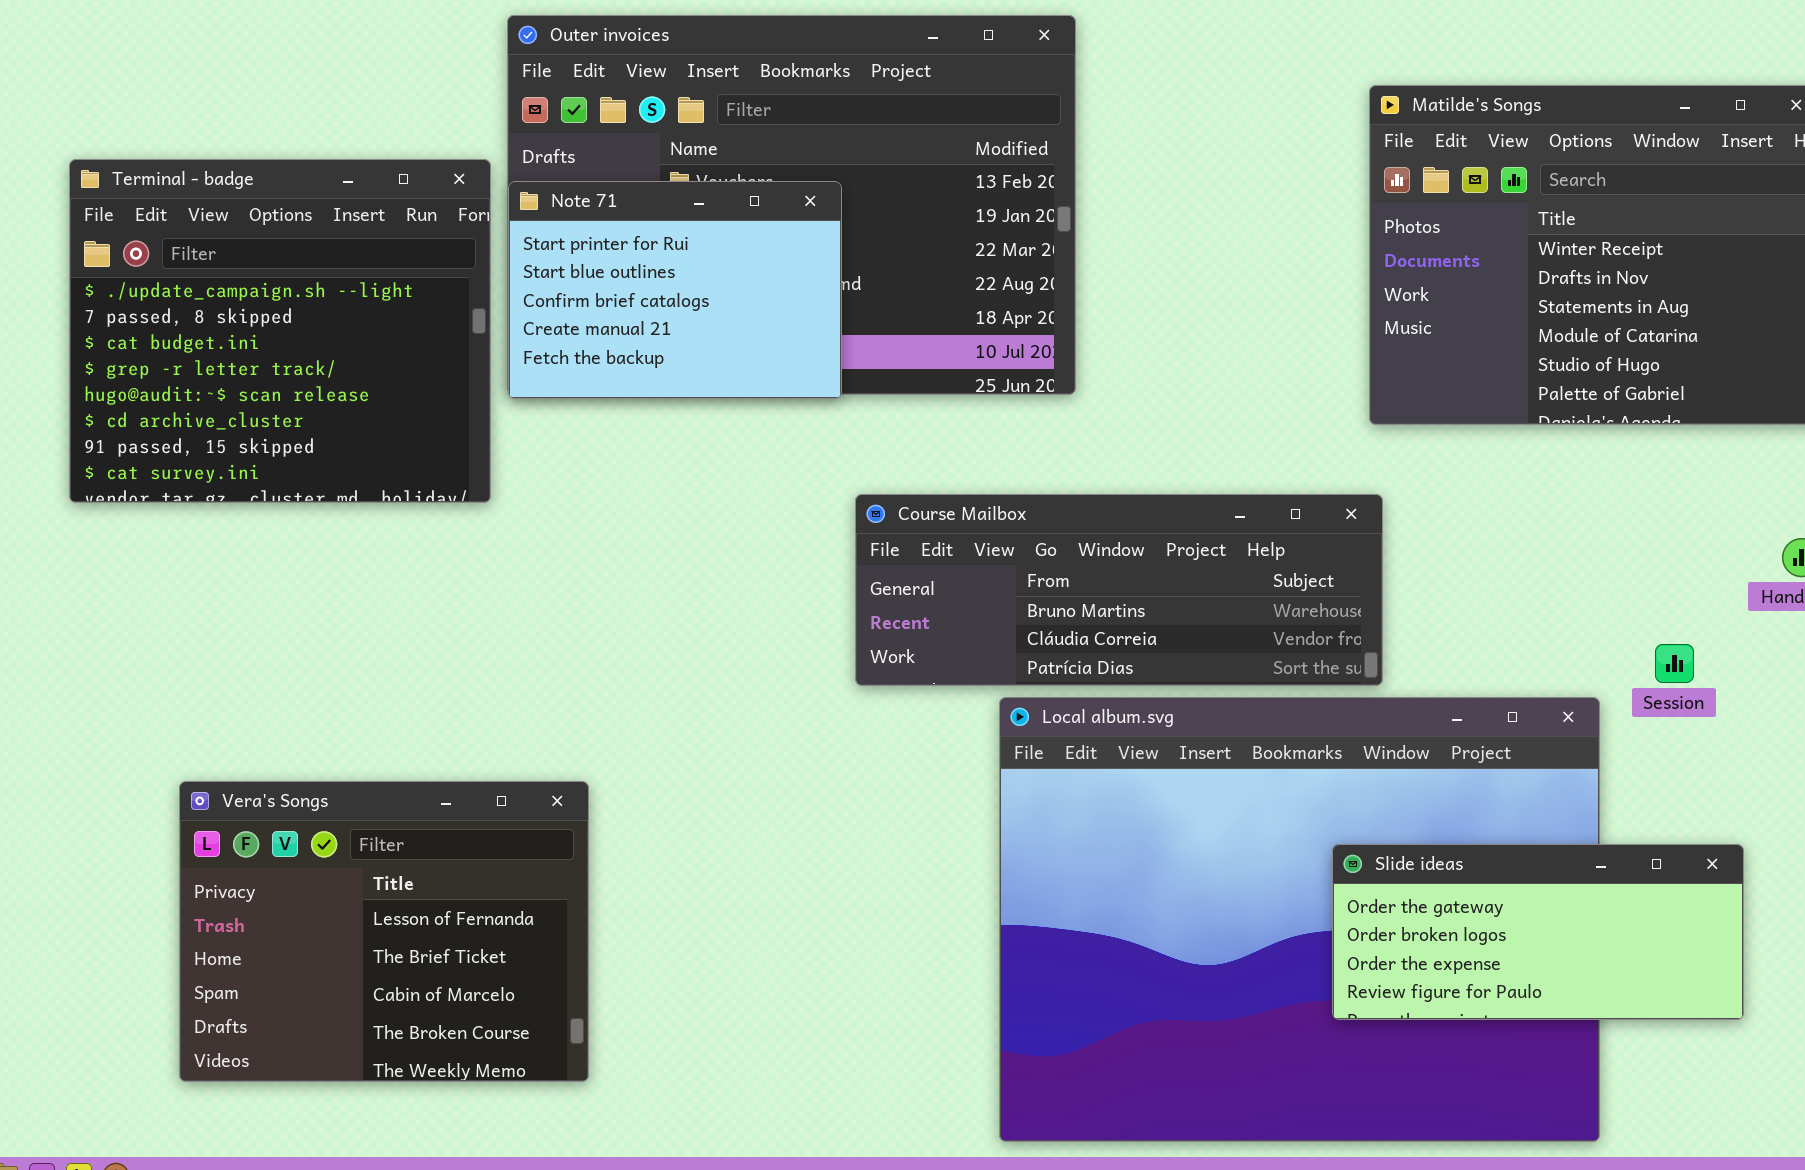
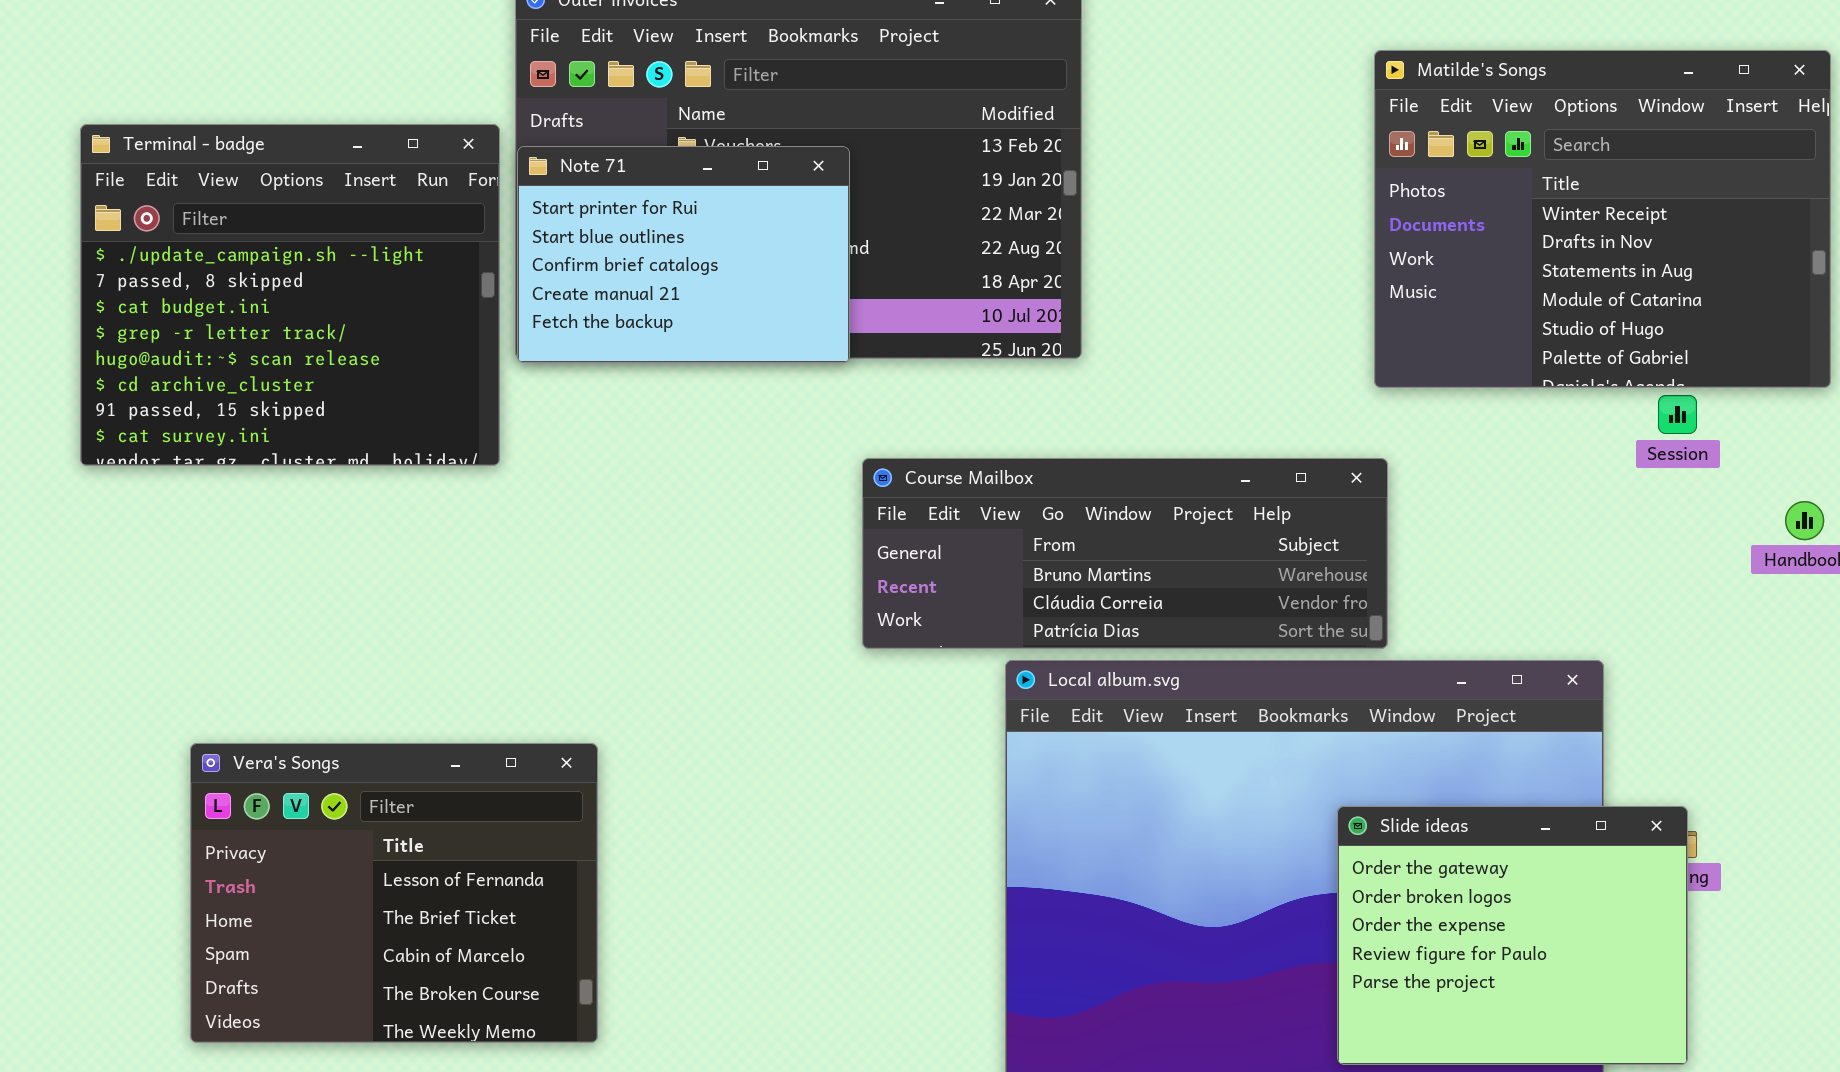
Session: [1655,644,1694,683] -> [1658,395,1697,434], moved
Slide ideas: [1332,844,1744,1020] -> [1337,806,1688,1065], resized

